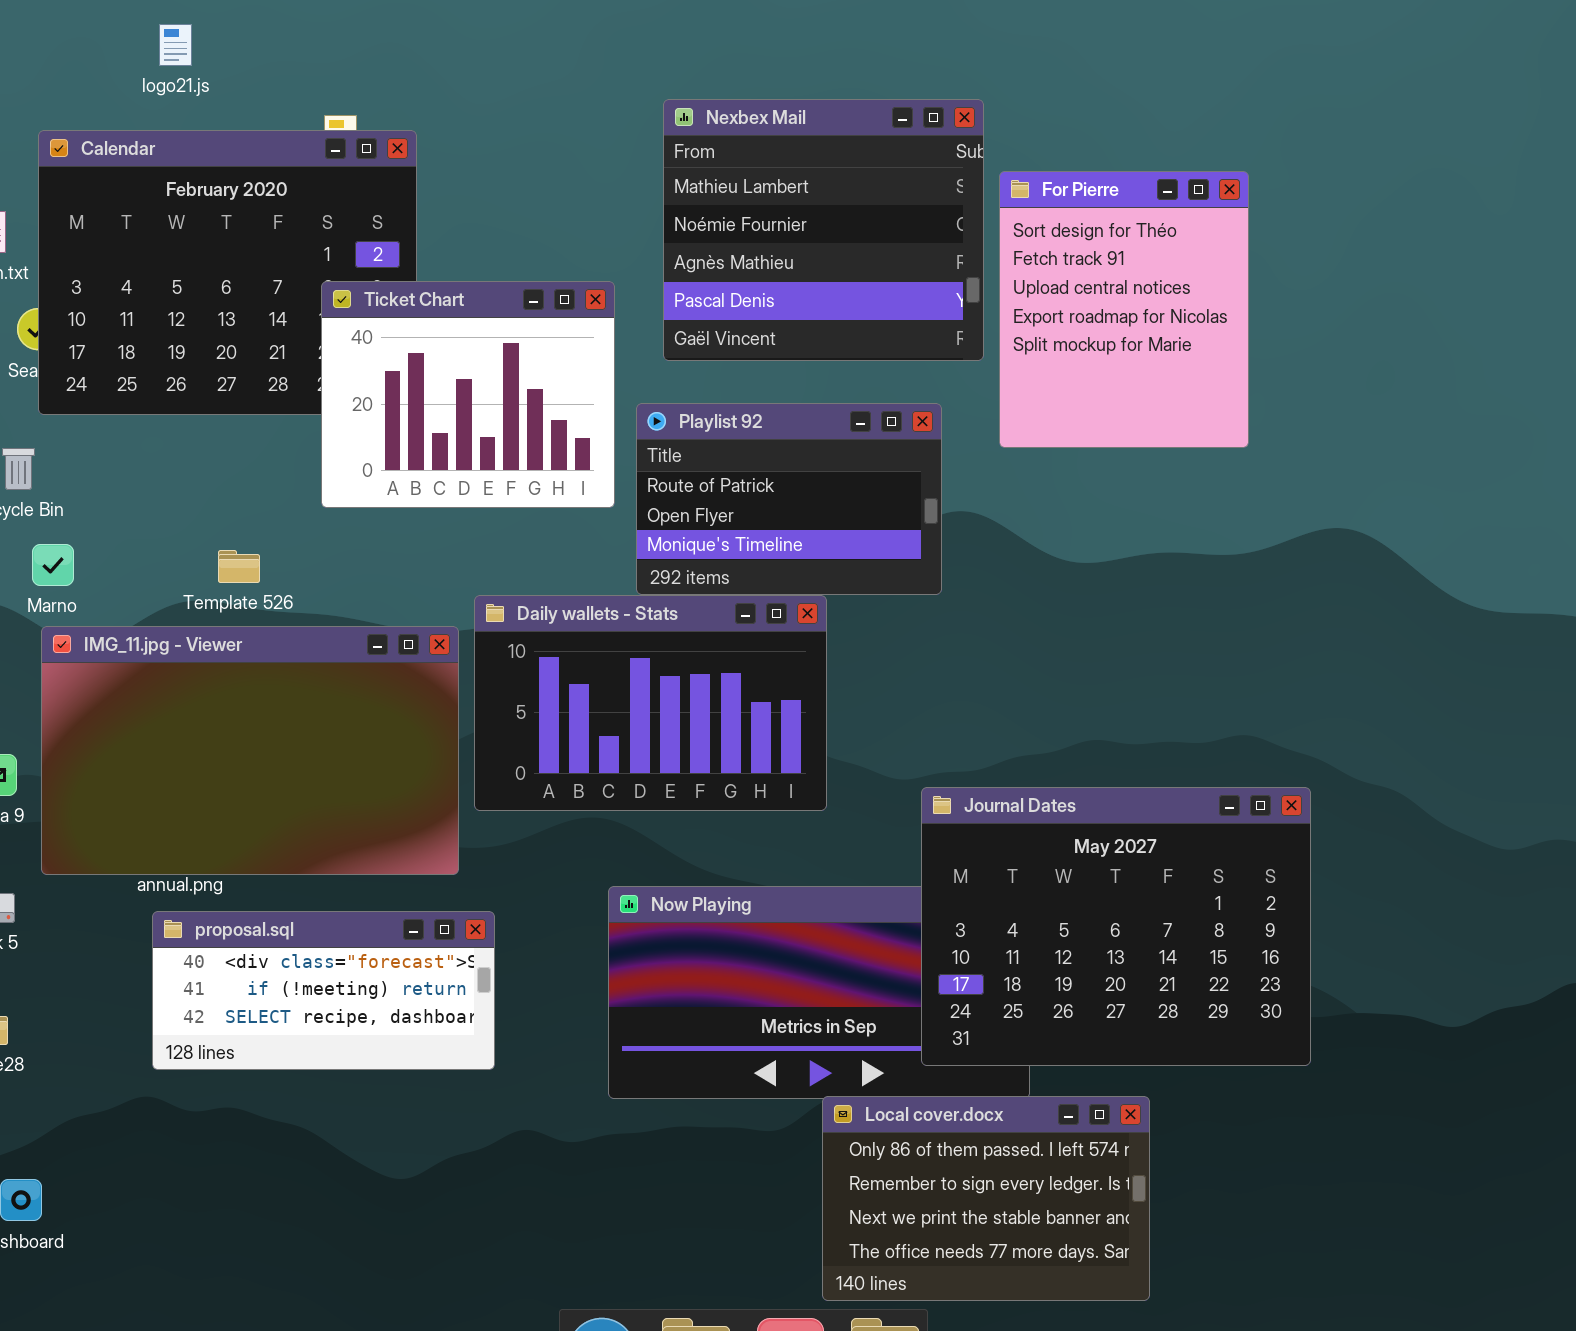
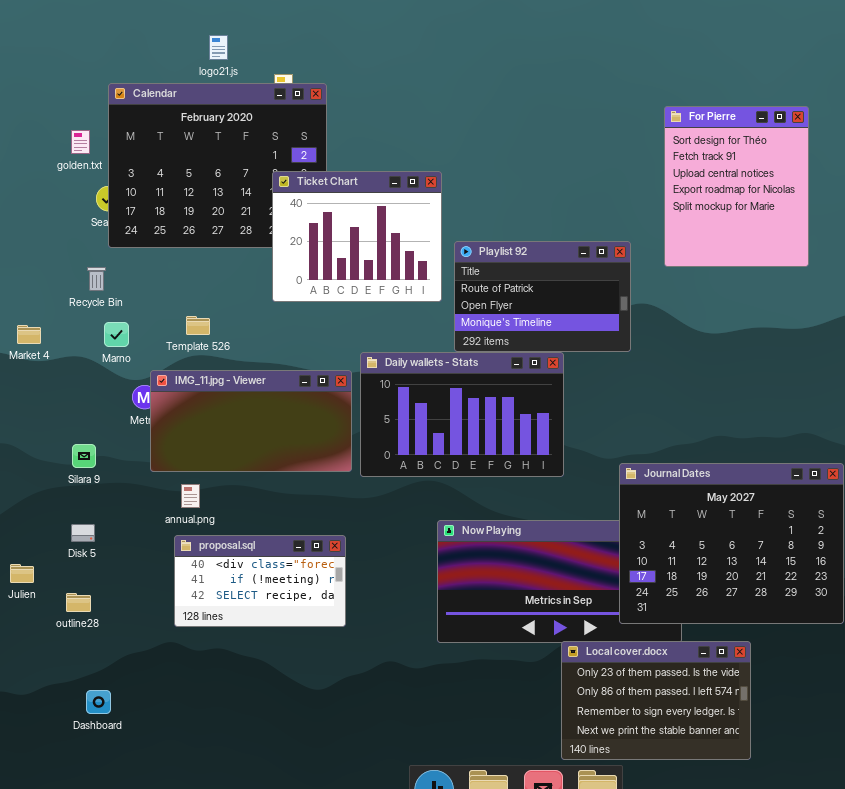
logo21.js: [159,24,192,66] -> [209,35,228,60], moved
Nexbex Mail: [663,99,984,361] -> none, closed
Template 526: [218,550,260,583] -> [186,316,210,335], moved
IMG_11.jpg - Viewer: [41,626,459,875] -> [150,370,352,472], resized
proposal.sql: [152,911,495,1070] -> [174,535,346,627], resized
Local cover.docx: [822,1096,1150,1301] -> [561,641,751,760], scrolled up 1 row

